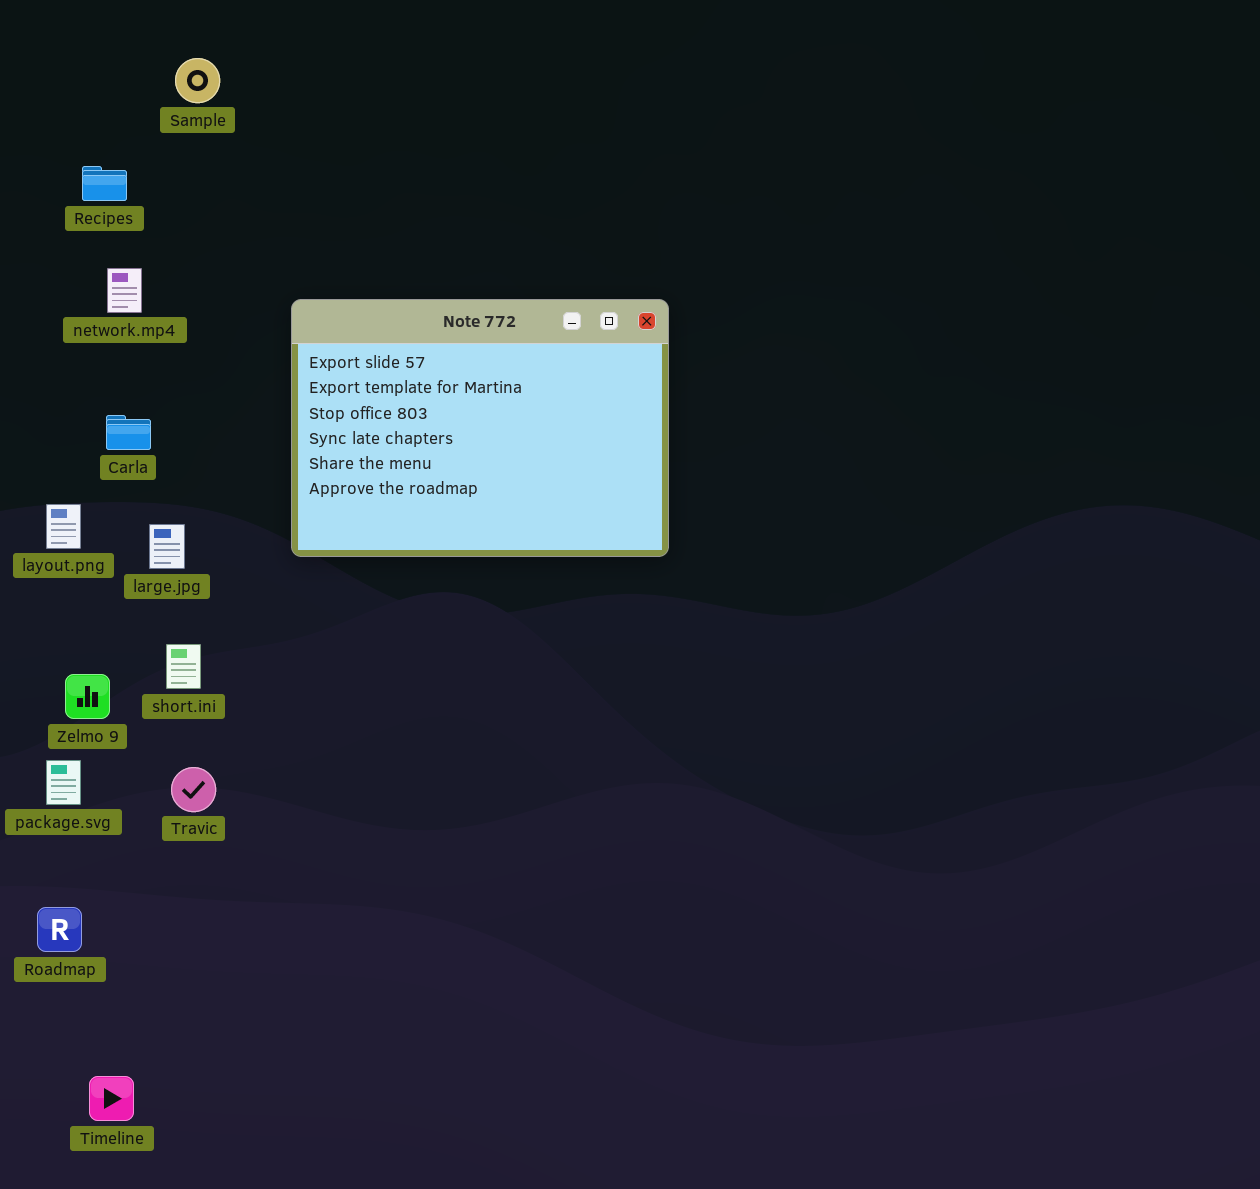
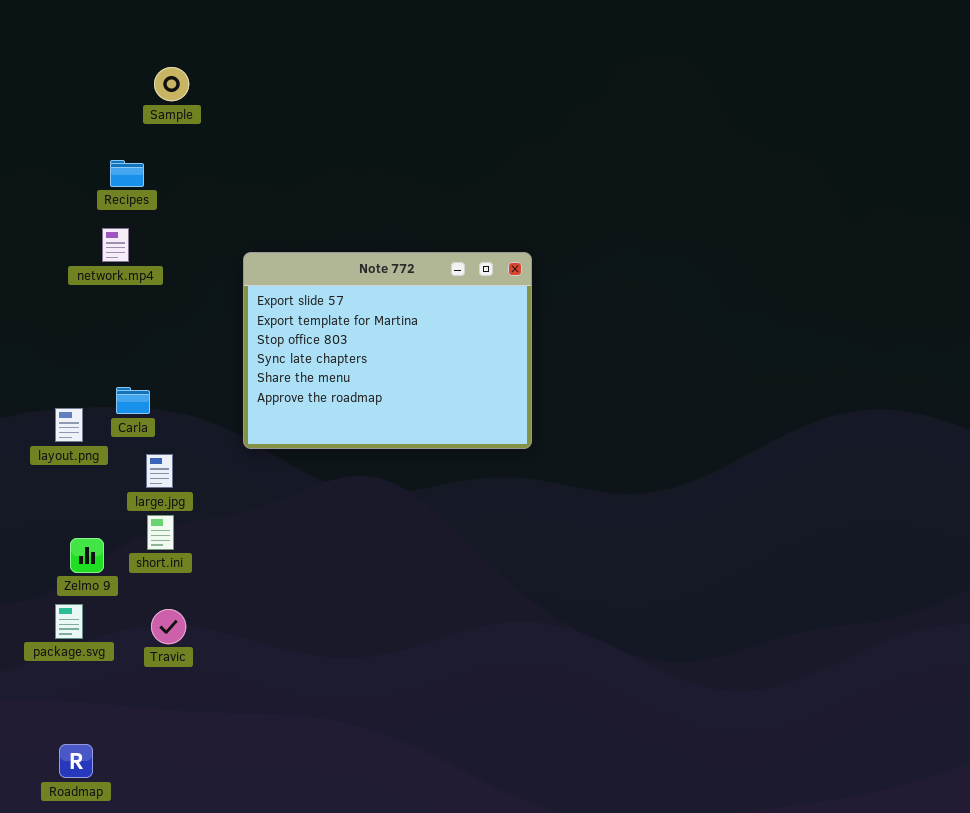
Recipes: [82,166,127,201] -> [110,160,144,187], moved
Carla: [106,415,151,450] -> [116,387,150,414], moved
large.jpg: [149,524,185,569] -> [146,454,173,488], moved
Roadmap: [37,907,82,952] -> [59,744,93,778], moved

